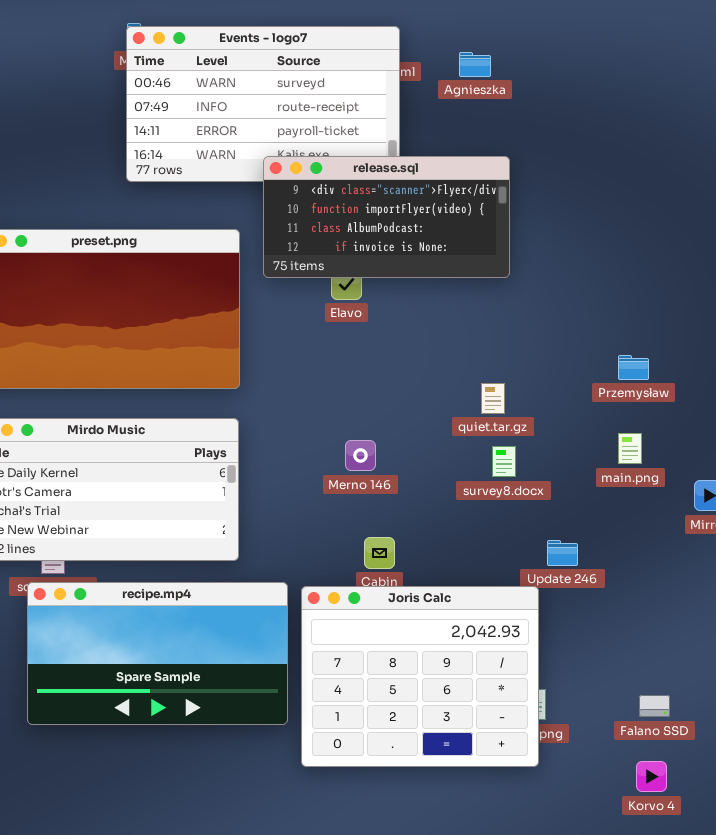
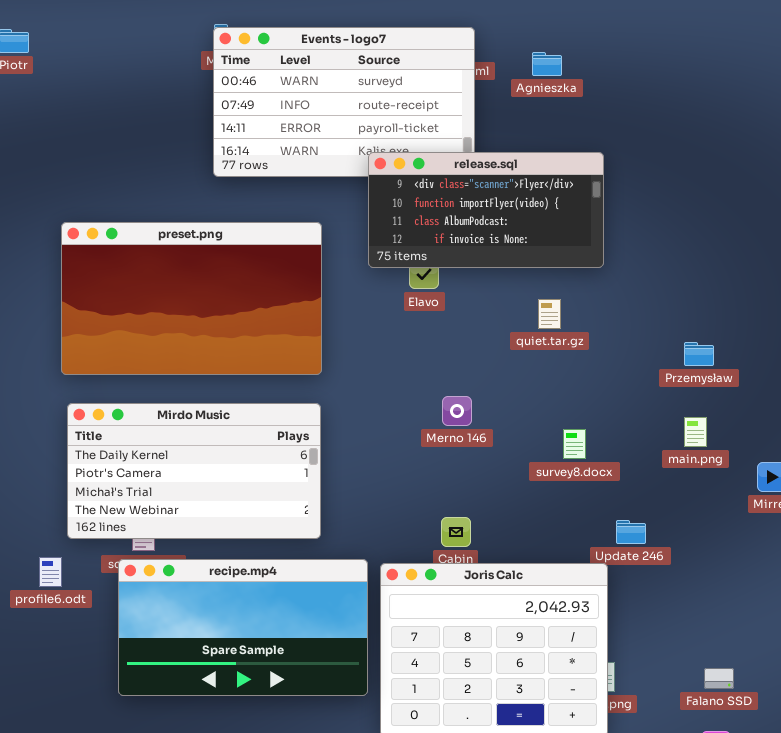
release.sql: [263,156,510,278] -> [368,152,604,268], moved
quiet.tar.gz: [481,383,505,414] -> [538,299,561,329], moved
Merno 146: [345,440,376,471] -> [442,396,472,426], moved

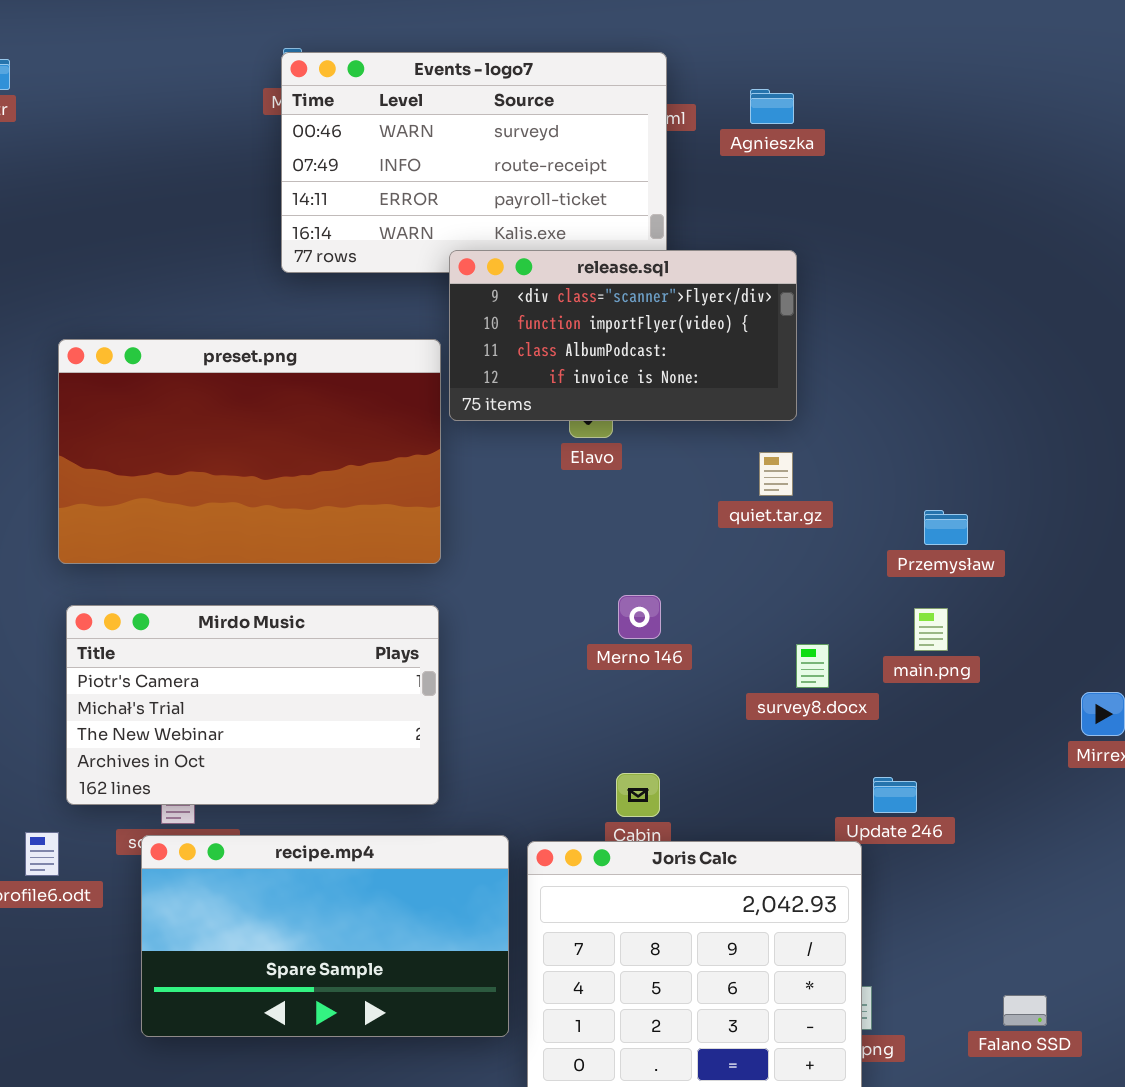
release.sql: [368,152,604,268] -> [449,250,797,421], moved
Przemysław: [684,342,714,366] -> [924,510,968,545], moved
Mirdo Music: [67,403,321,539] -> [66,605,439,805], scrolled down 1 row
main.png: [684,417,707,447] -> [914,608,948,651], moved

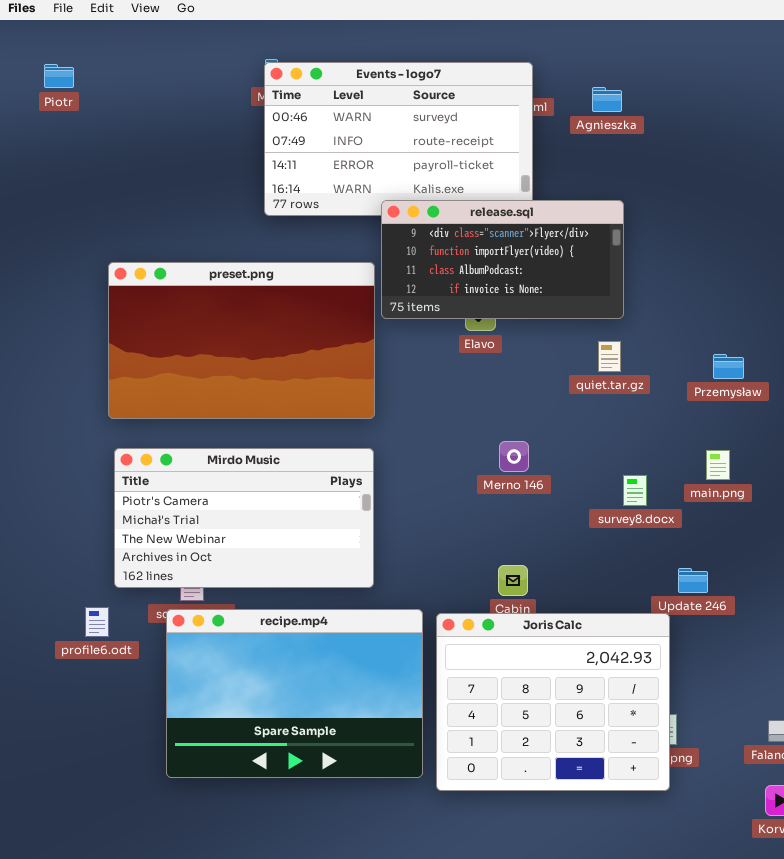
Przemysław: [924,510,968,545] -> [713,354,744,379], moved
recipe.mp4: [141,835,509,1037] -> [166,609,423,778], resized

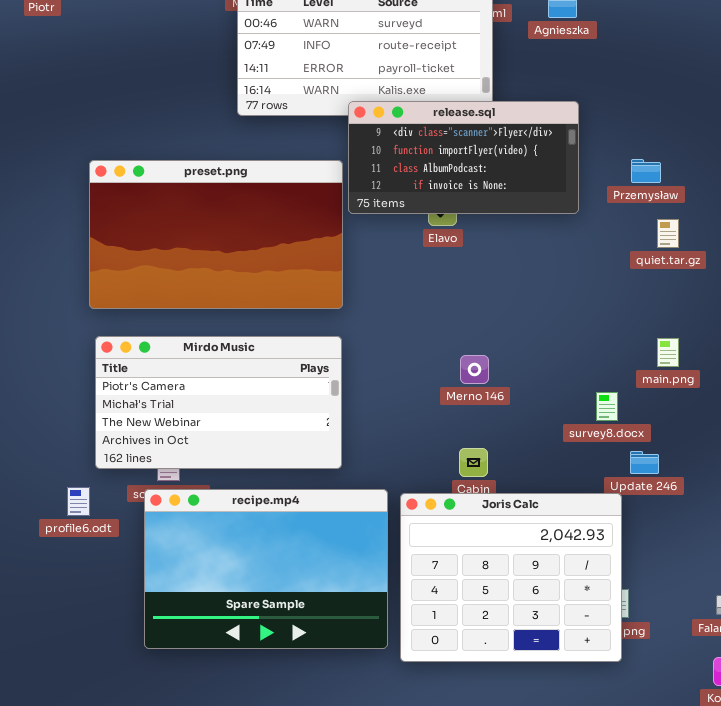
quiet.tar.gz: [598,341,621,372] -> [657,219,679,248], moved
Przemysław: [713,354,744,379] -> [631,159,661,183], moved
Merno 146: [499,441,529,472] -> [460,355,489,384], moved
survey8.docx: [623,475,647,506] -> [596,392,618,421], moved

